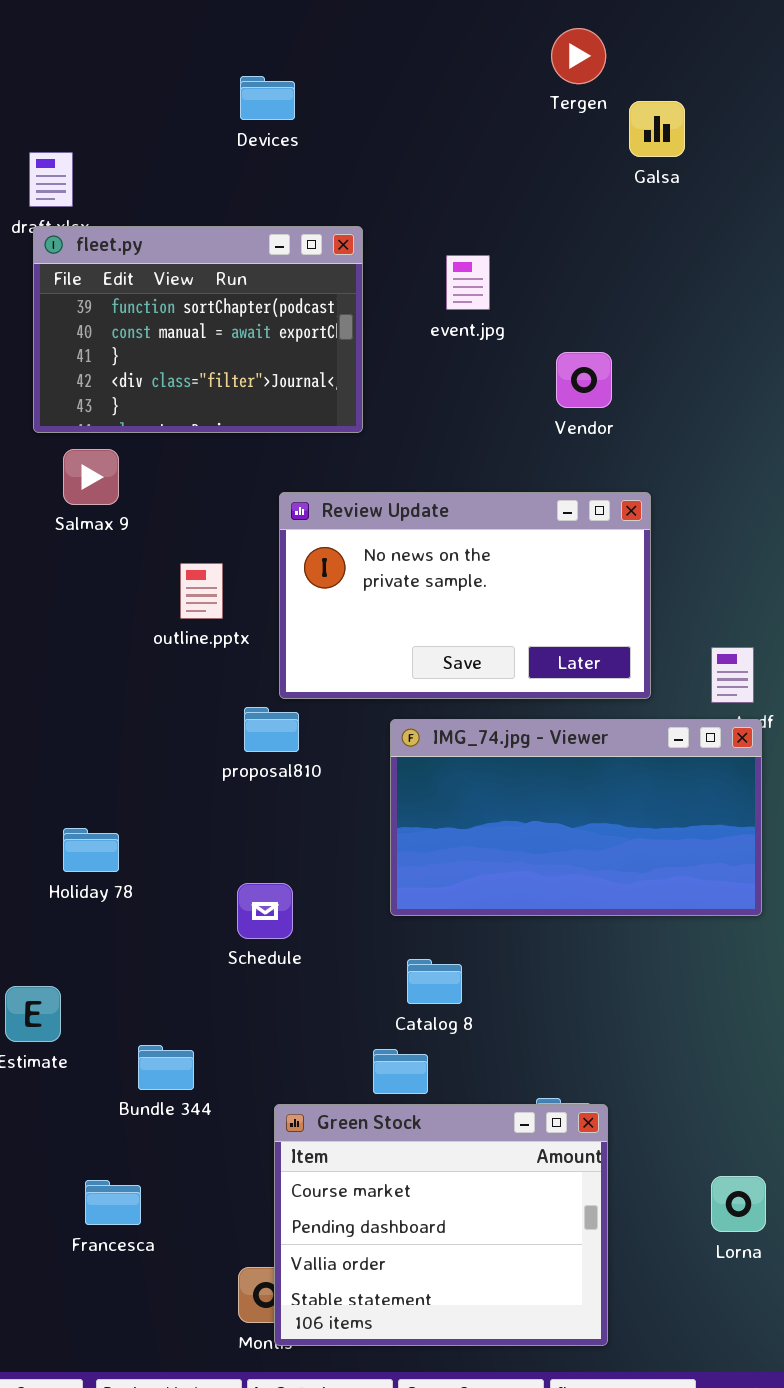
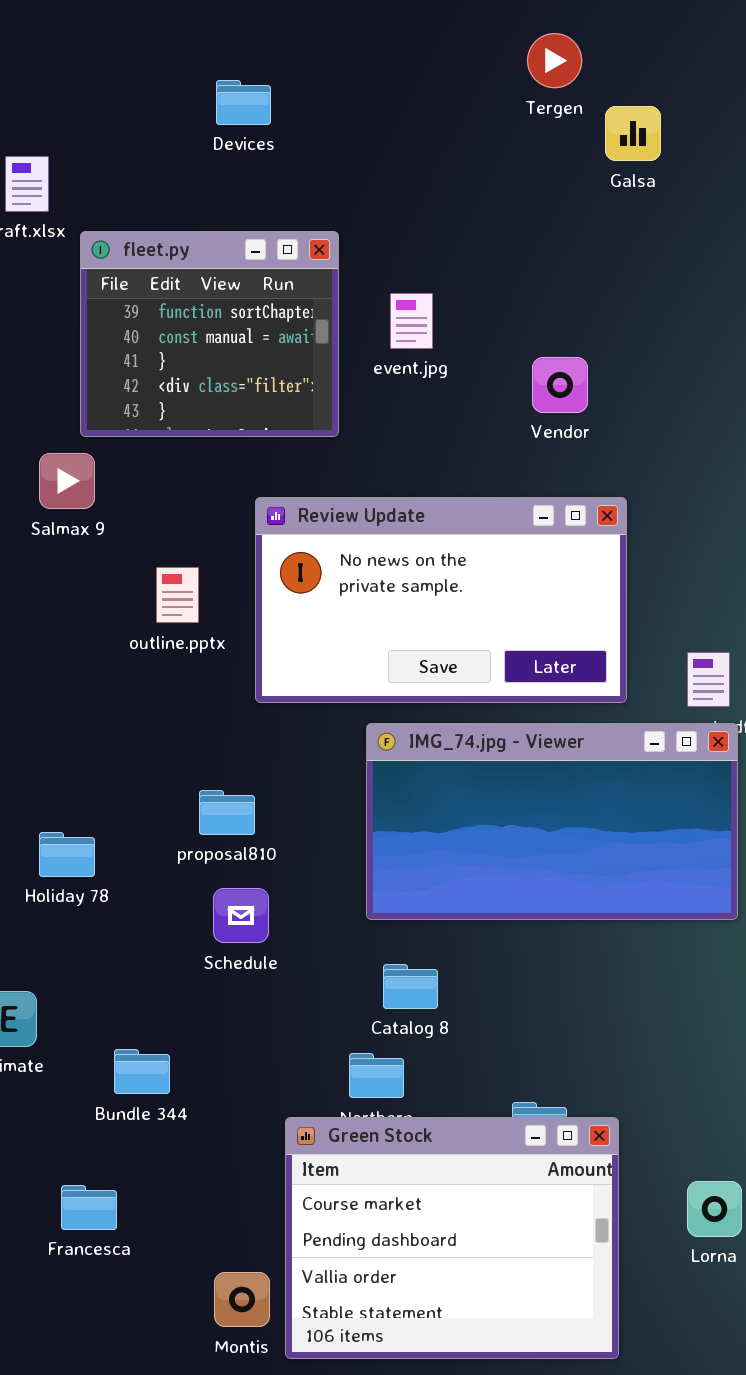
fleet.py: [33,226,363,433] -> [80,231,339,437], resized
event.jpg: [446,255,490,310] -> [390,293,433,349], moved
proposal810: [244,707,299,752] -> [199,790,255,835], moved
Green Stock: [274,1104,608,1346] -> [285,1117,619,1359], moved

